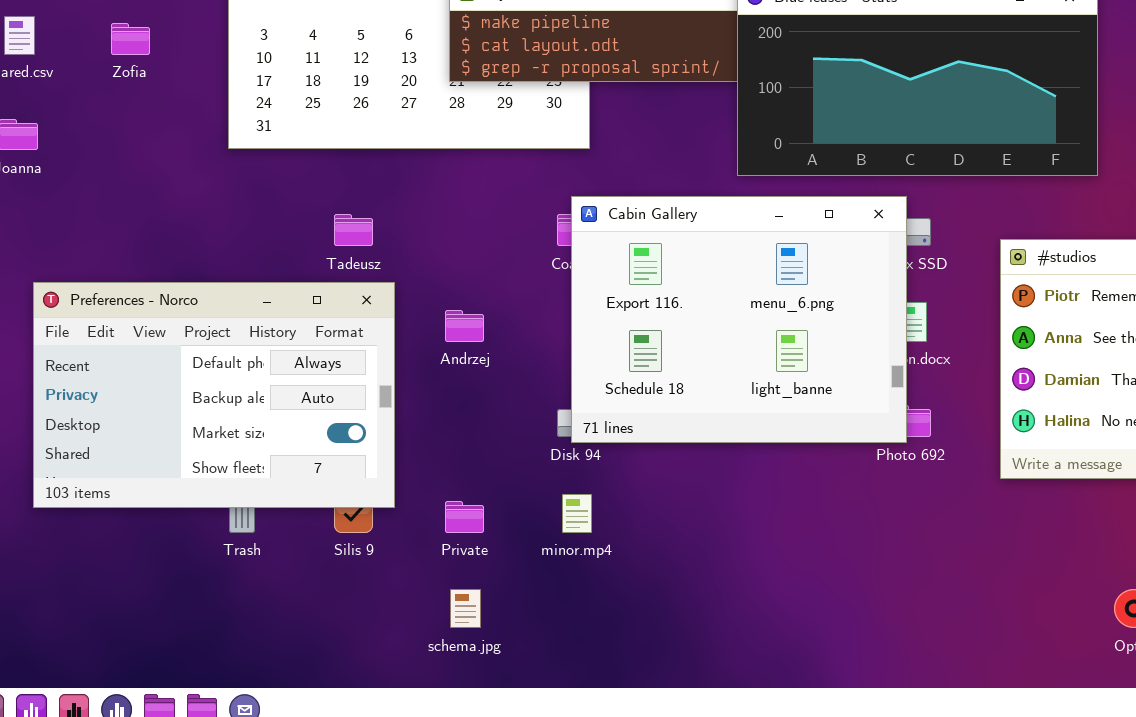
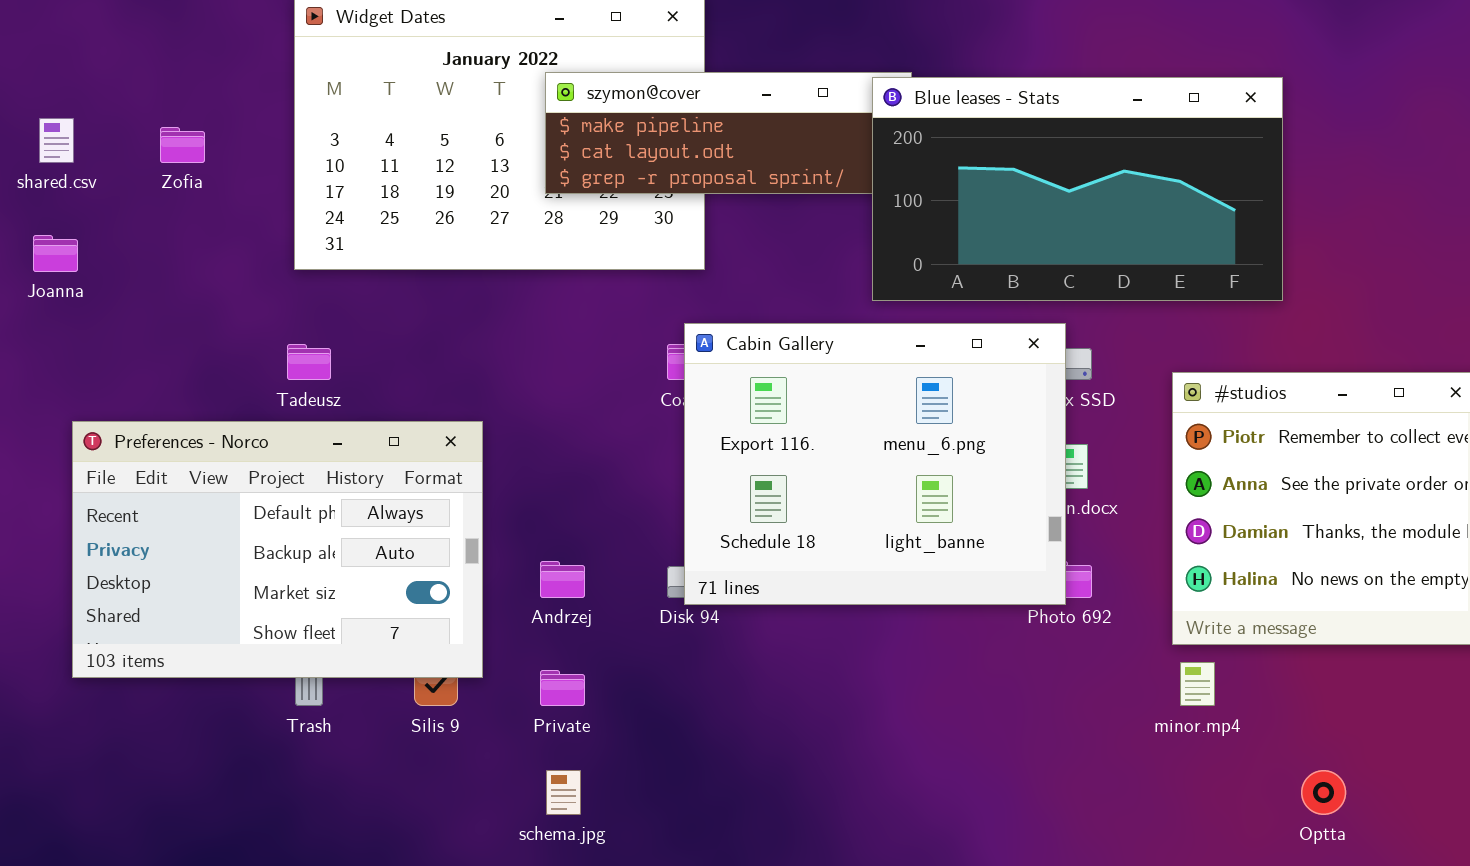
Tadeusz: [334,214,373,246] -> [287,344,331,380], moved
Andrzej: [445,310,484,342] -> [540,561,585,598], moved
minor.mp4: [562,494,592,533] -> [1180,662,1215,706], moved

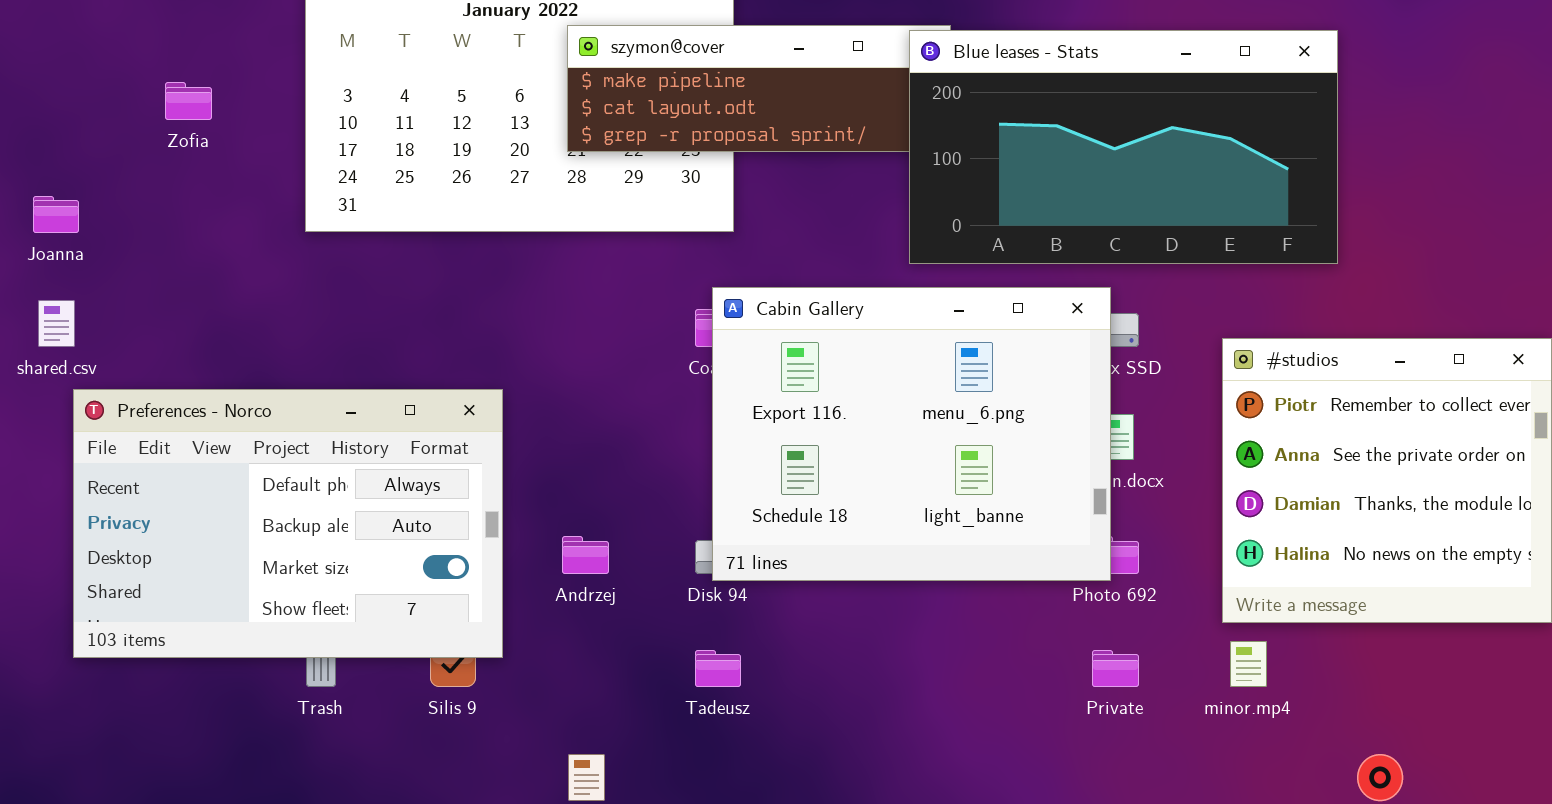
shared.csv: [39,118,74,163] -> [38,300,75,347], moved
Tadeusz: [287,344,331,380] -> [695,650,741,687], moved
Private: [540,670,585,706] -> [1092,650,1139,687], moved

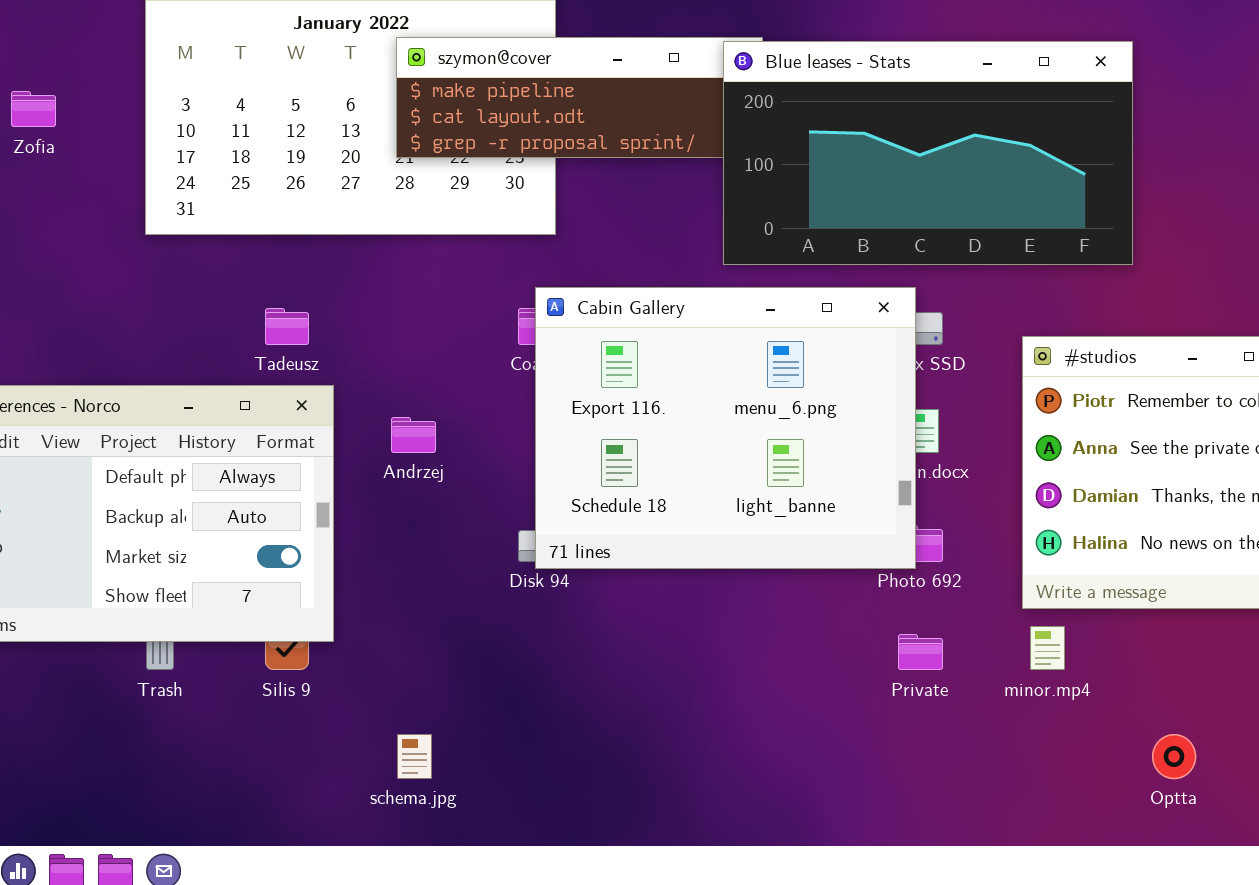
Andrzej: [562,536,609,574] -> [391,417,436,453], moved
Tadeusz: [695,650,741,687] -> [265,308,309,345], moved

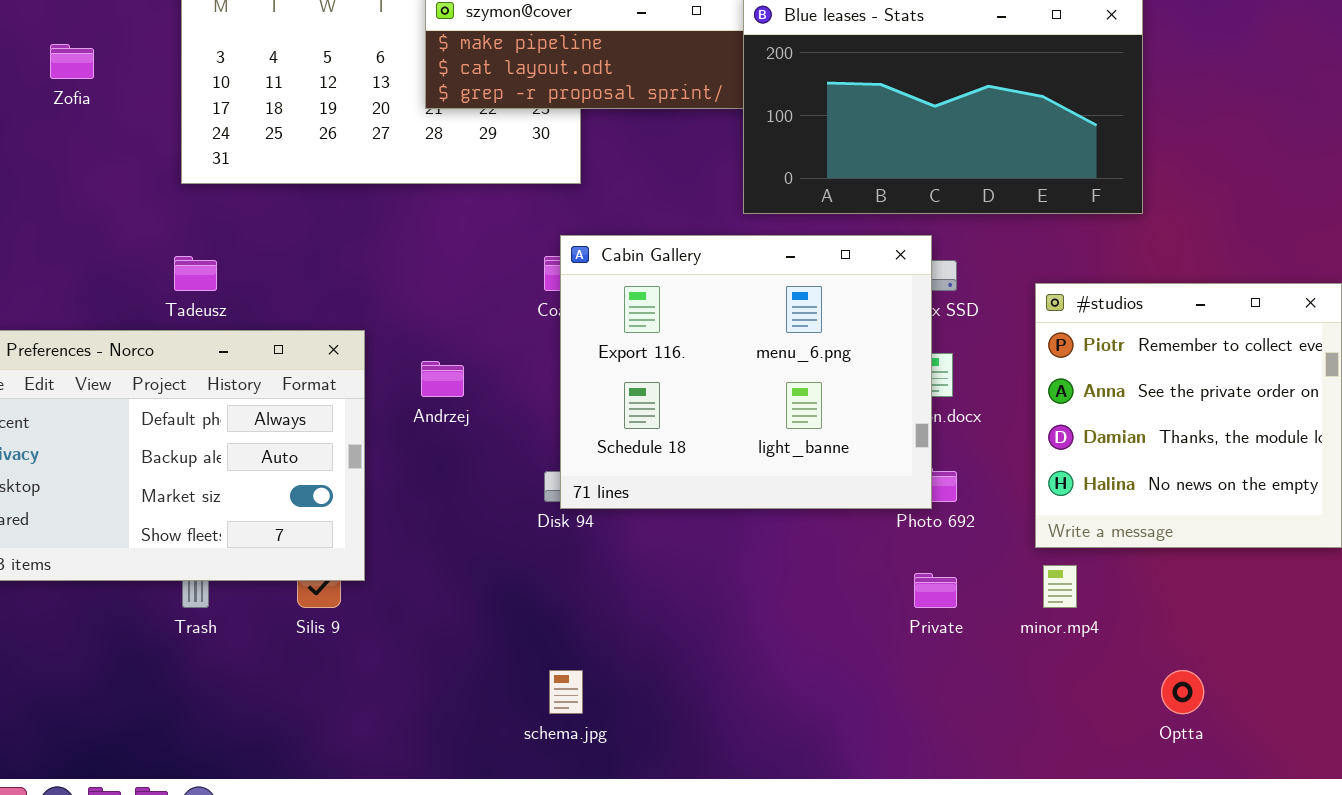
Tadeusz: [265,308,309,345] -> [174,256,217,291], moved
schema.jpg: [397,734,432,779] -> [549,670,583,714], moved

